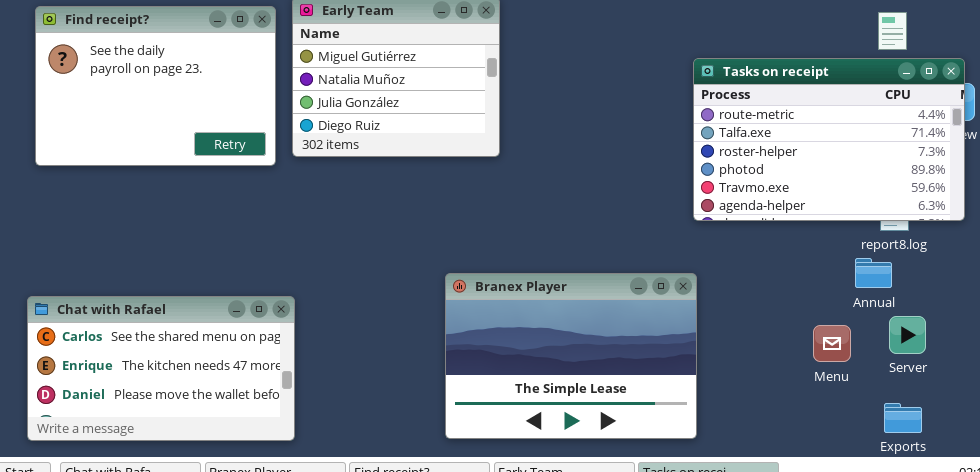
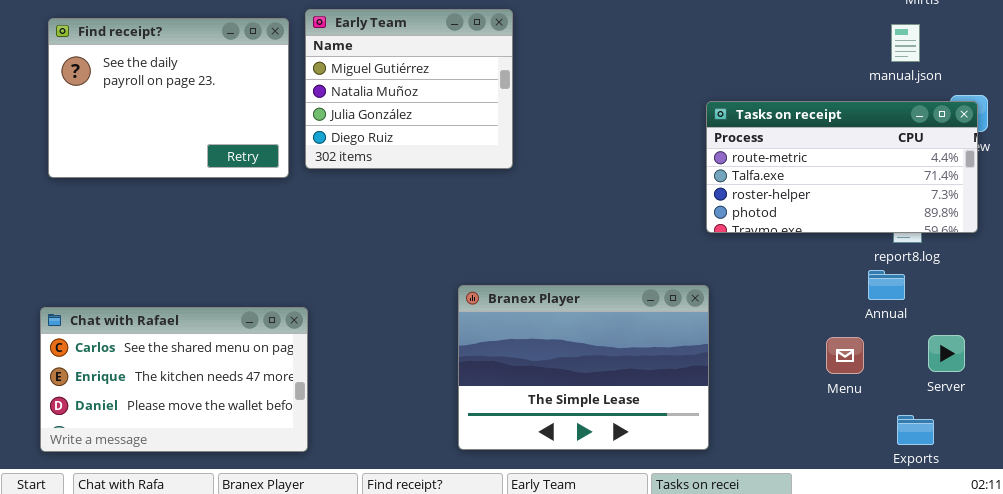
Tasks on receipt: [693,58,965,221] -> [706,101,978,233], resized
Server: [889,316,926,354] -> [928,335,965,372], moved

